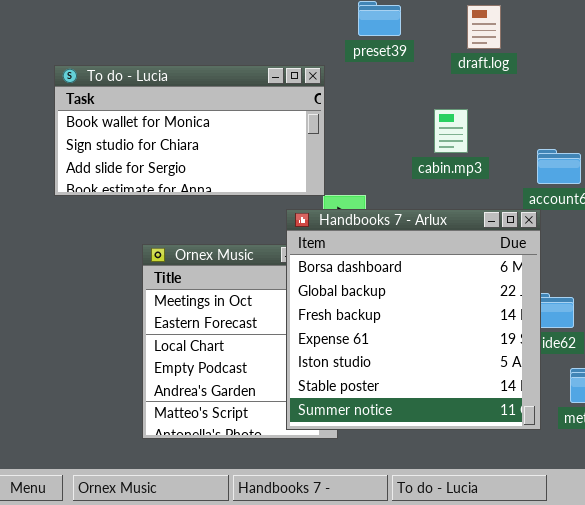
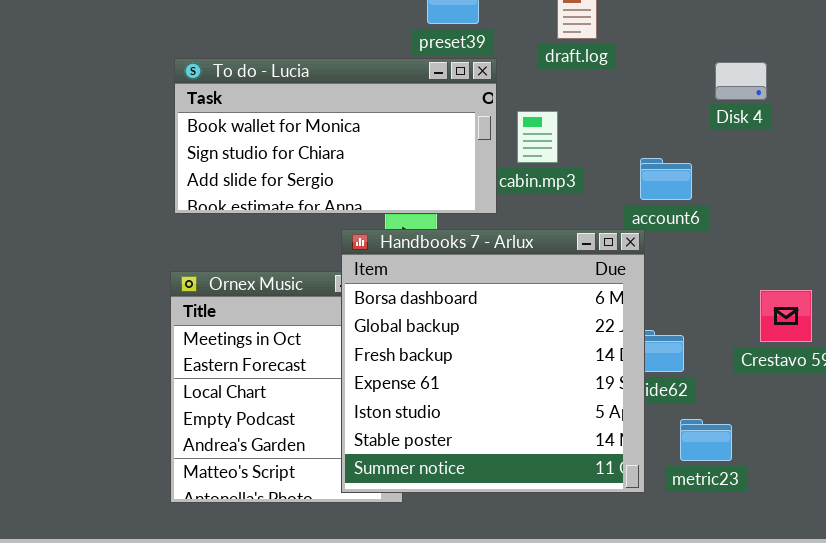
To do - Lucia: [54,65,325,196] -> [174,58,497,214], moved

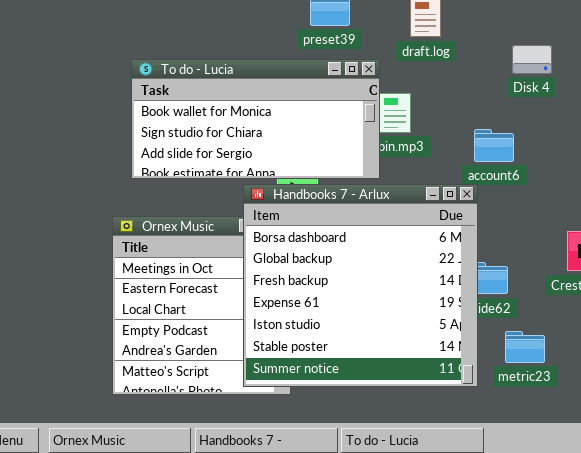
To do - Lucia: [174,58,497,214] -> [131,59,380,179], moved
Disk 4: [715,62,767,100] -> [512,45,552,74], moved

